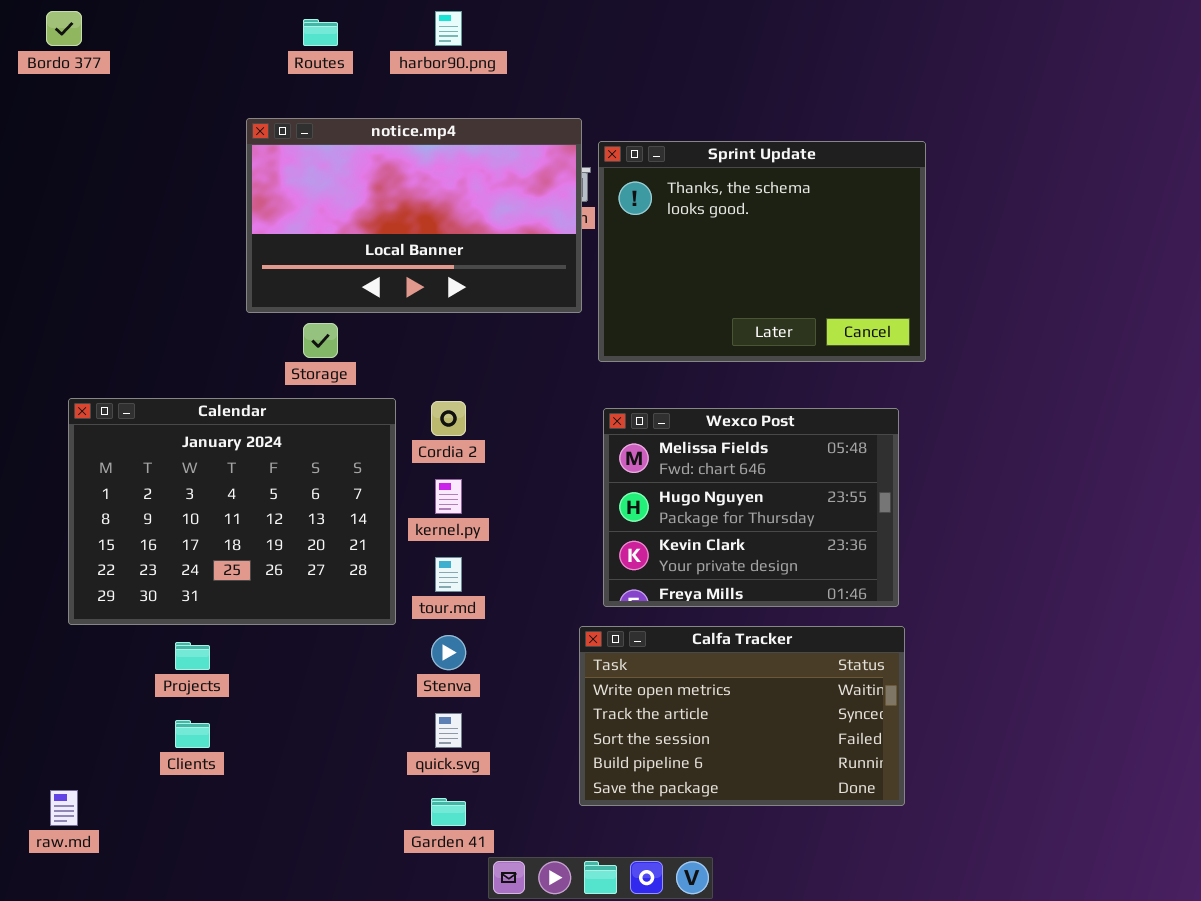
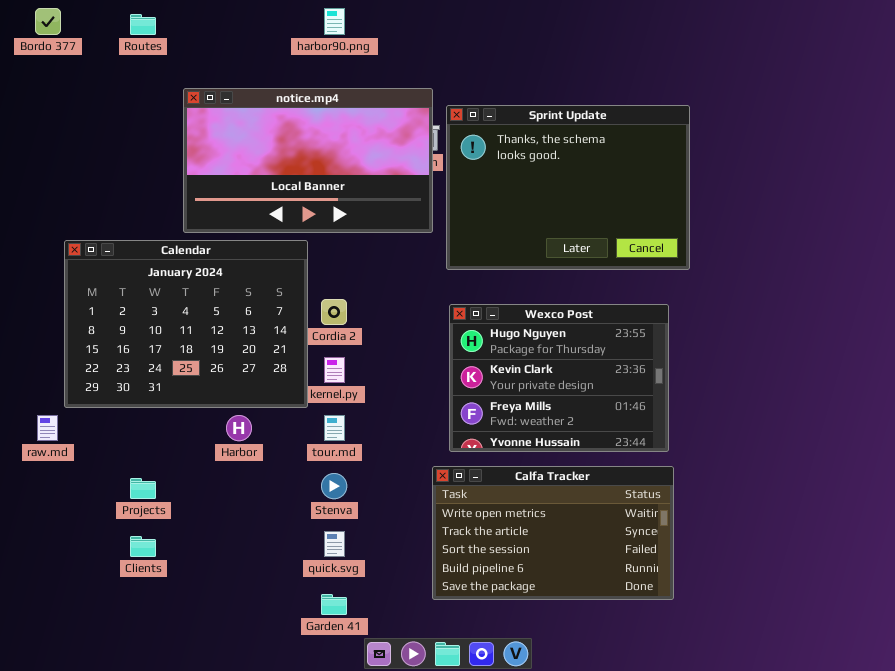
Routes: [303,19,338,46] -> [130,14,156,35], moved
Calendar: [68,398,396,625] -> [64,240,308,408], moved
Wexco Post: [603,408,899,607] -> [449,304,669,452], scrolled down 1 row
raw.md: [50,790,78,826] -> [37,415,58,441], moved

